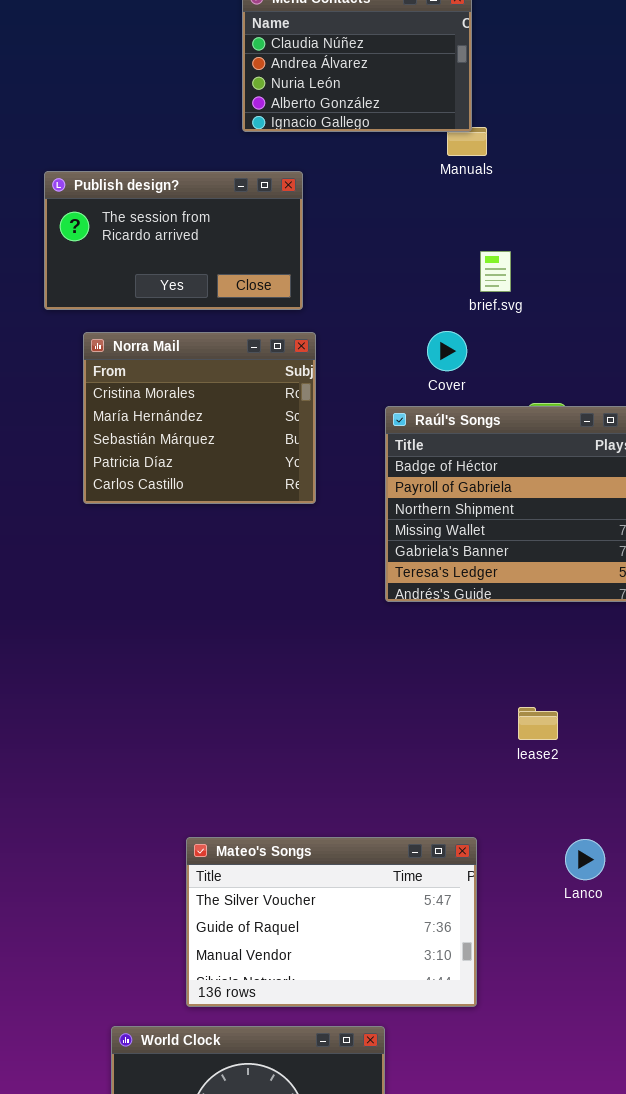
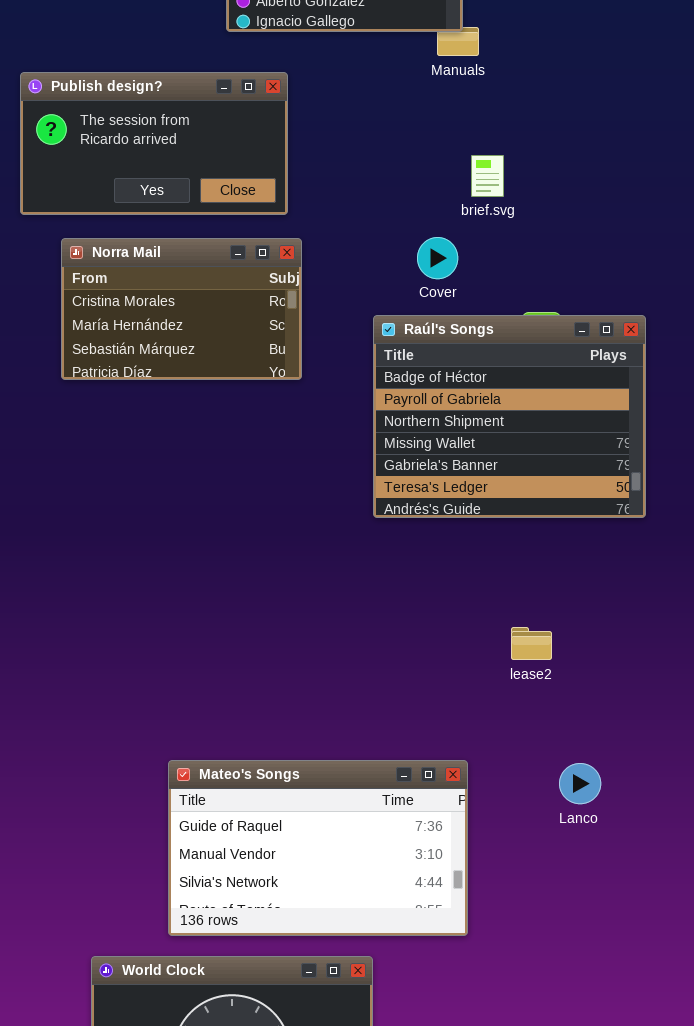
Norra Mail: [83,332,316,504] -> [61,238,302,380], resized
Mateo's Songs: [186,837,477,1007] -> [168,760,468,936], scrolled down 1 row

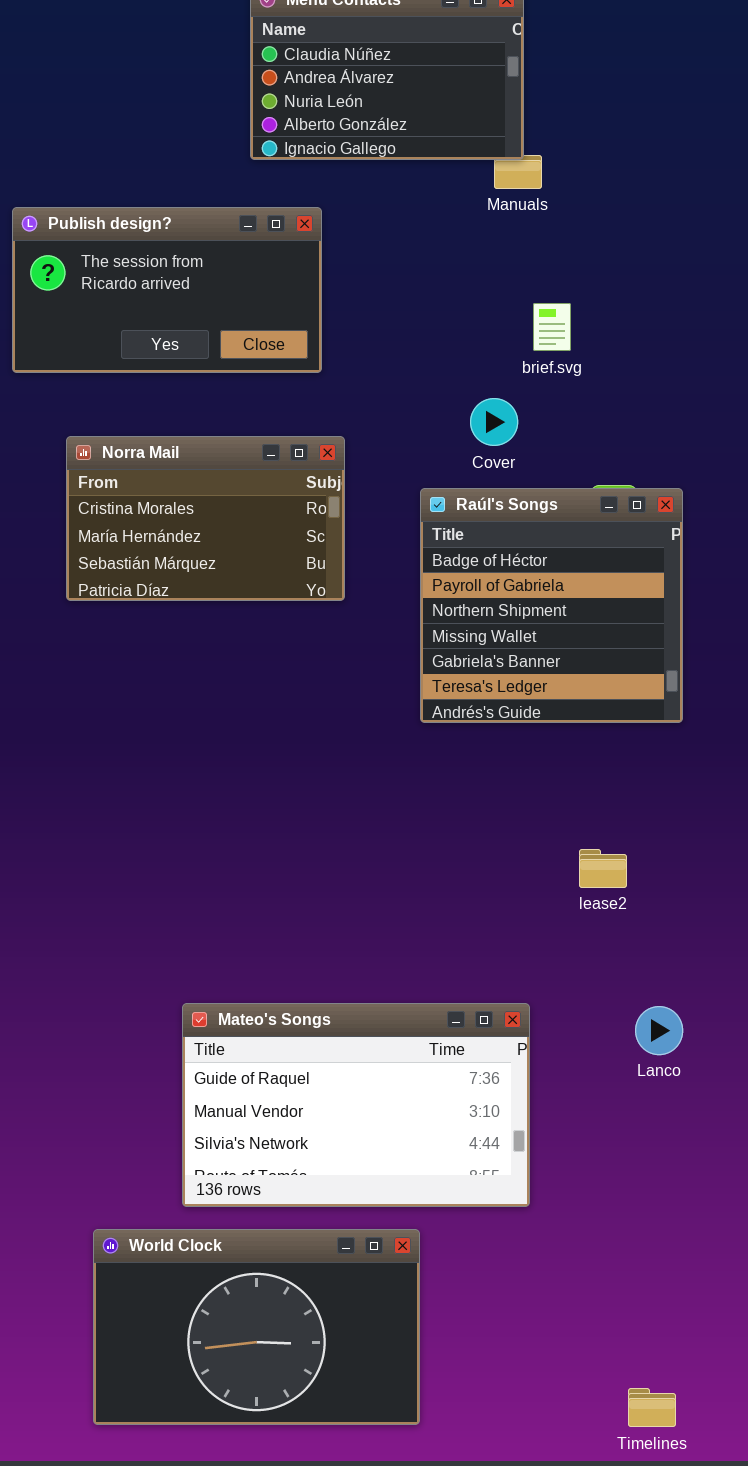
Norra Mail: [61,238,302,380] -> [66,436,345,601], moved
Raúl's Songs: [373,315,646,518] -> [420,488,683,723], resized

